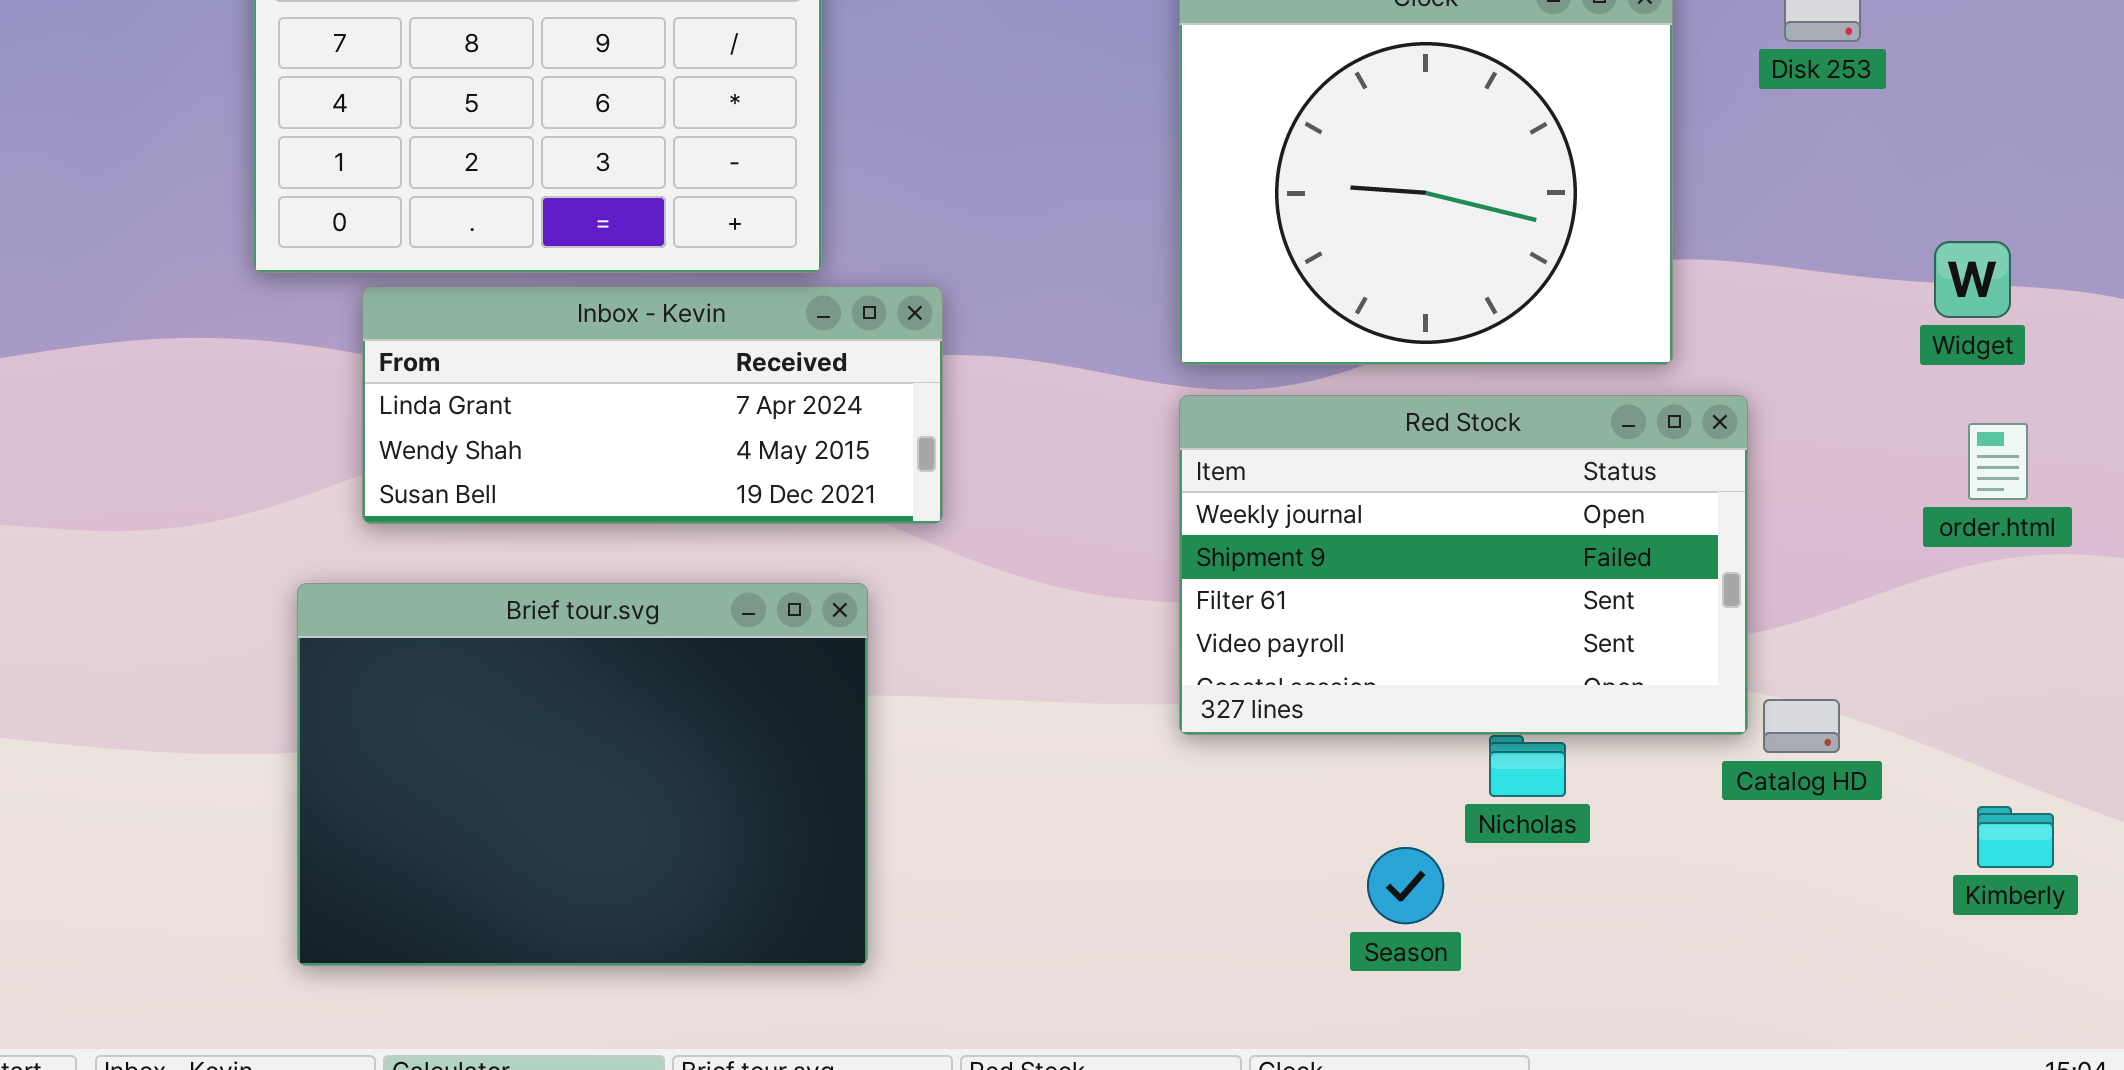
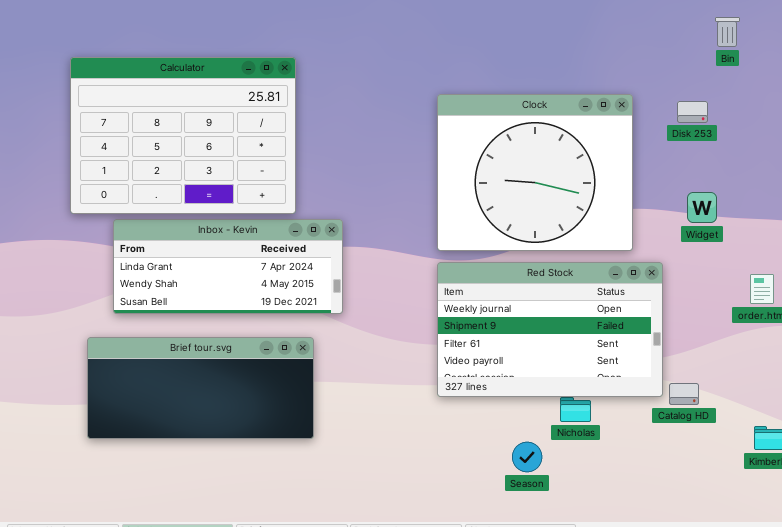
Widget: [1934,241,2011,318] -> [687,192,717,223], moved
Brief tour.svg: [297,583,868,966] -> [87,337,314,439], resized

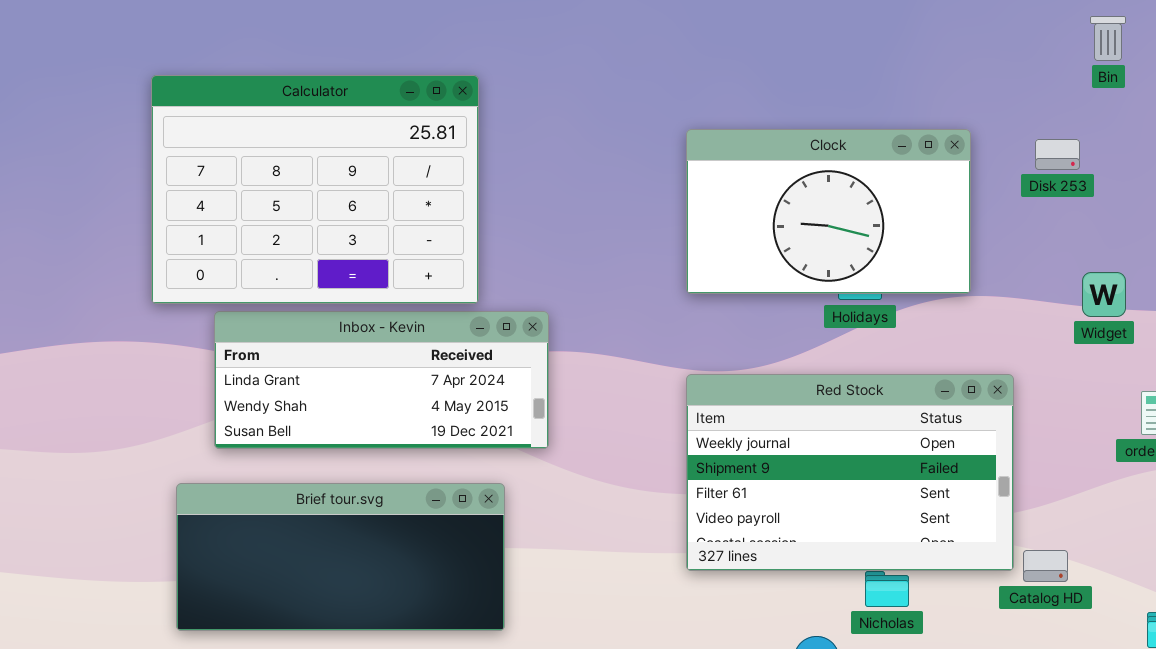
Clock: [437,94,633,251] -> [686,129,971,294], resized
Widget: [687,192,717,223] -> [1082,272,1126,317], moved

